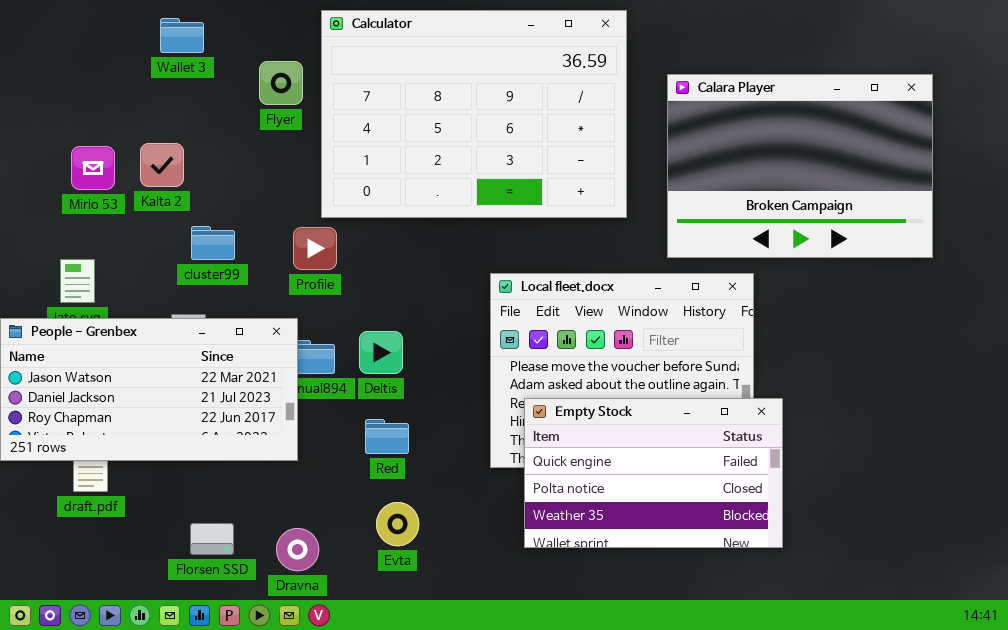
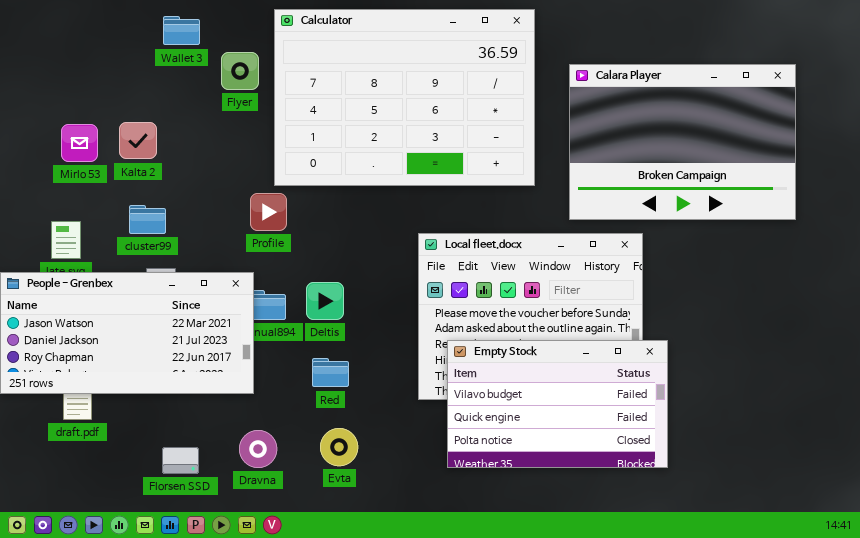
Wallet 3: [160,18,204,53] -> [163,16,200,45], moved
cluster99: [191,226,235,260] -> [129,205,166,234], moved
Empty Stock: [524,398,783,548] -> [447,340,668,468], scrolled up 1 row
Dravna: [276,528,319,571] -> [239,430,277,468], moved

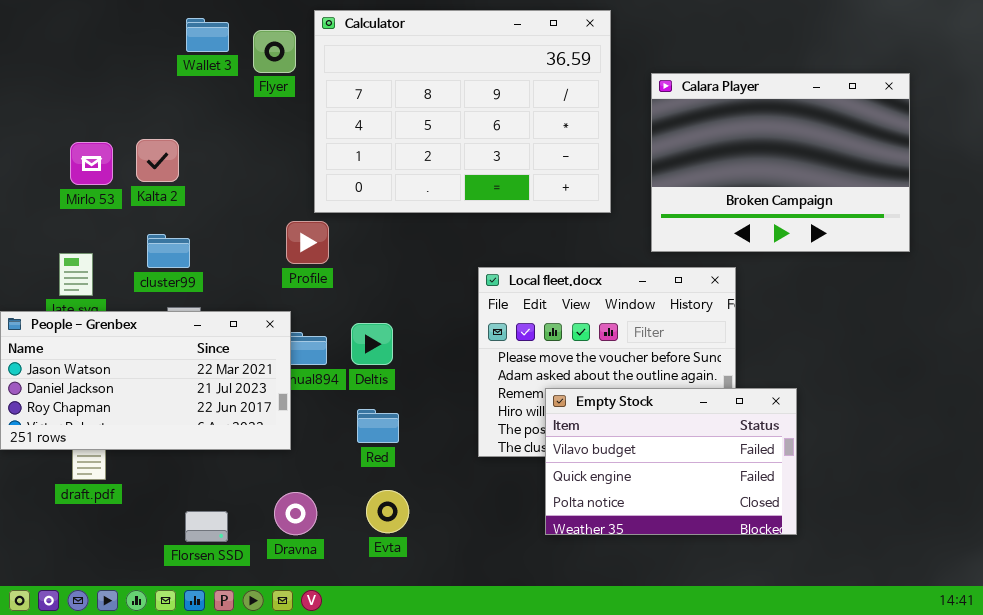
Flyer: [221,52,259,90] -> [253,30,296,73], moved
Empty Stock: [447,340,668,468] -> [545,388,797,535], moved

